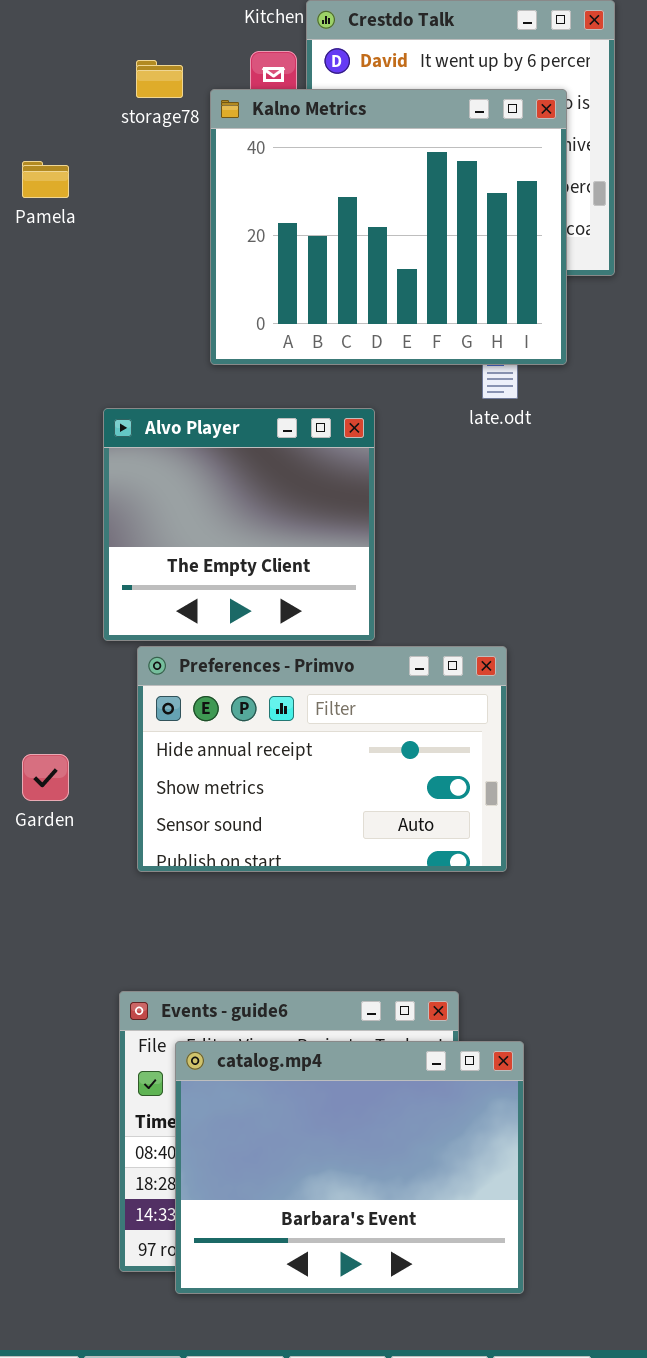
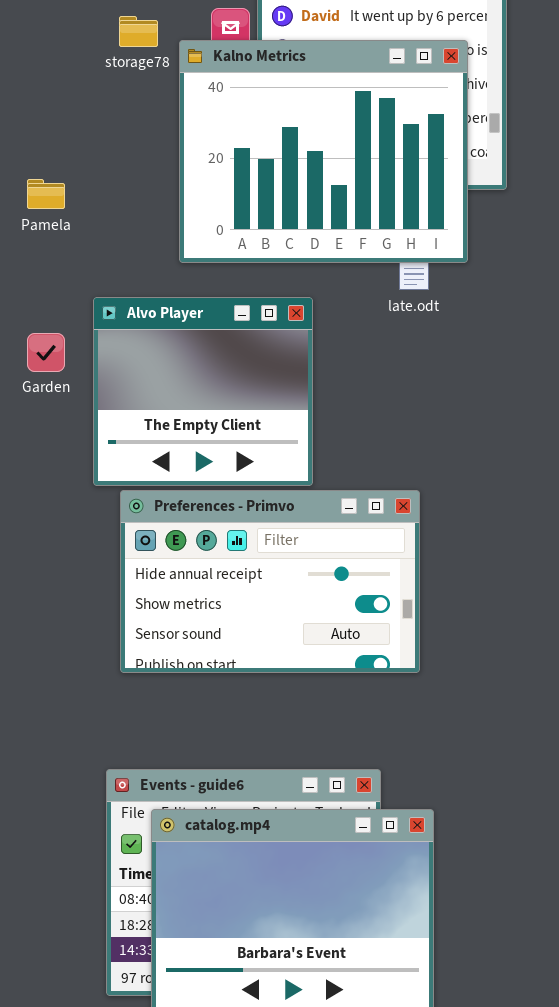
Pamela: [22,161,69,198] -> [27,179,65,209], moved
Garden: [22,754,69,801] -> [27,333,65,372], moved

